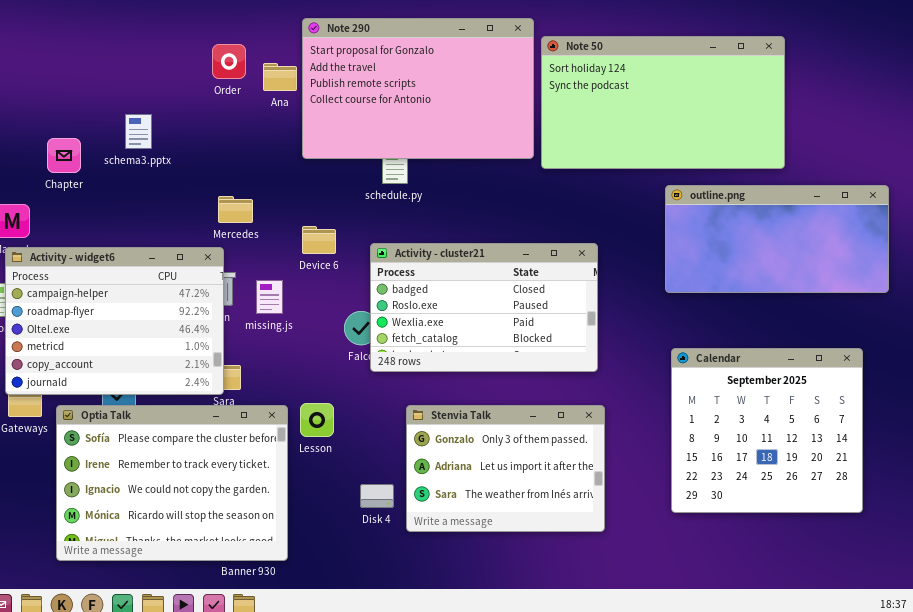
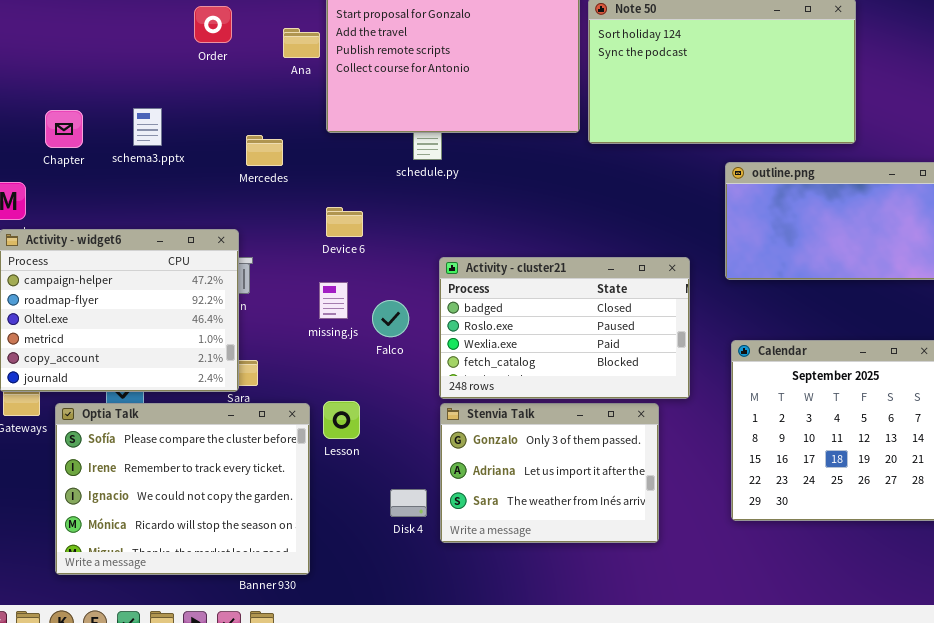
Order: [212,44,246,79] -> [194,6,232,43], moved
schema3.pptx: [125,114,152,149] -> [133,108,162,146], moved
Mercedes: [218,196,253,223] -> [246,135,283,166], moved
Activity - cluster21: [370,243,598,372] -> [439,257,690,399], moved
missing.js: [256,280,283,314] -> [319,282,348,319], moved

